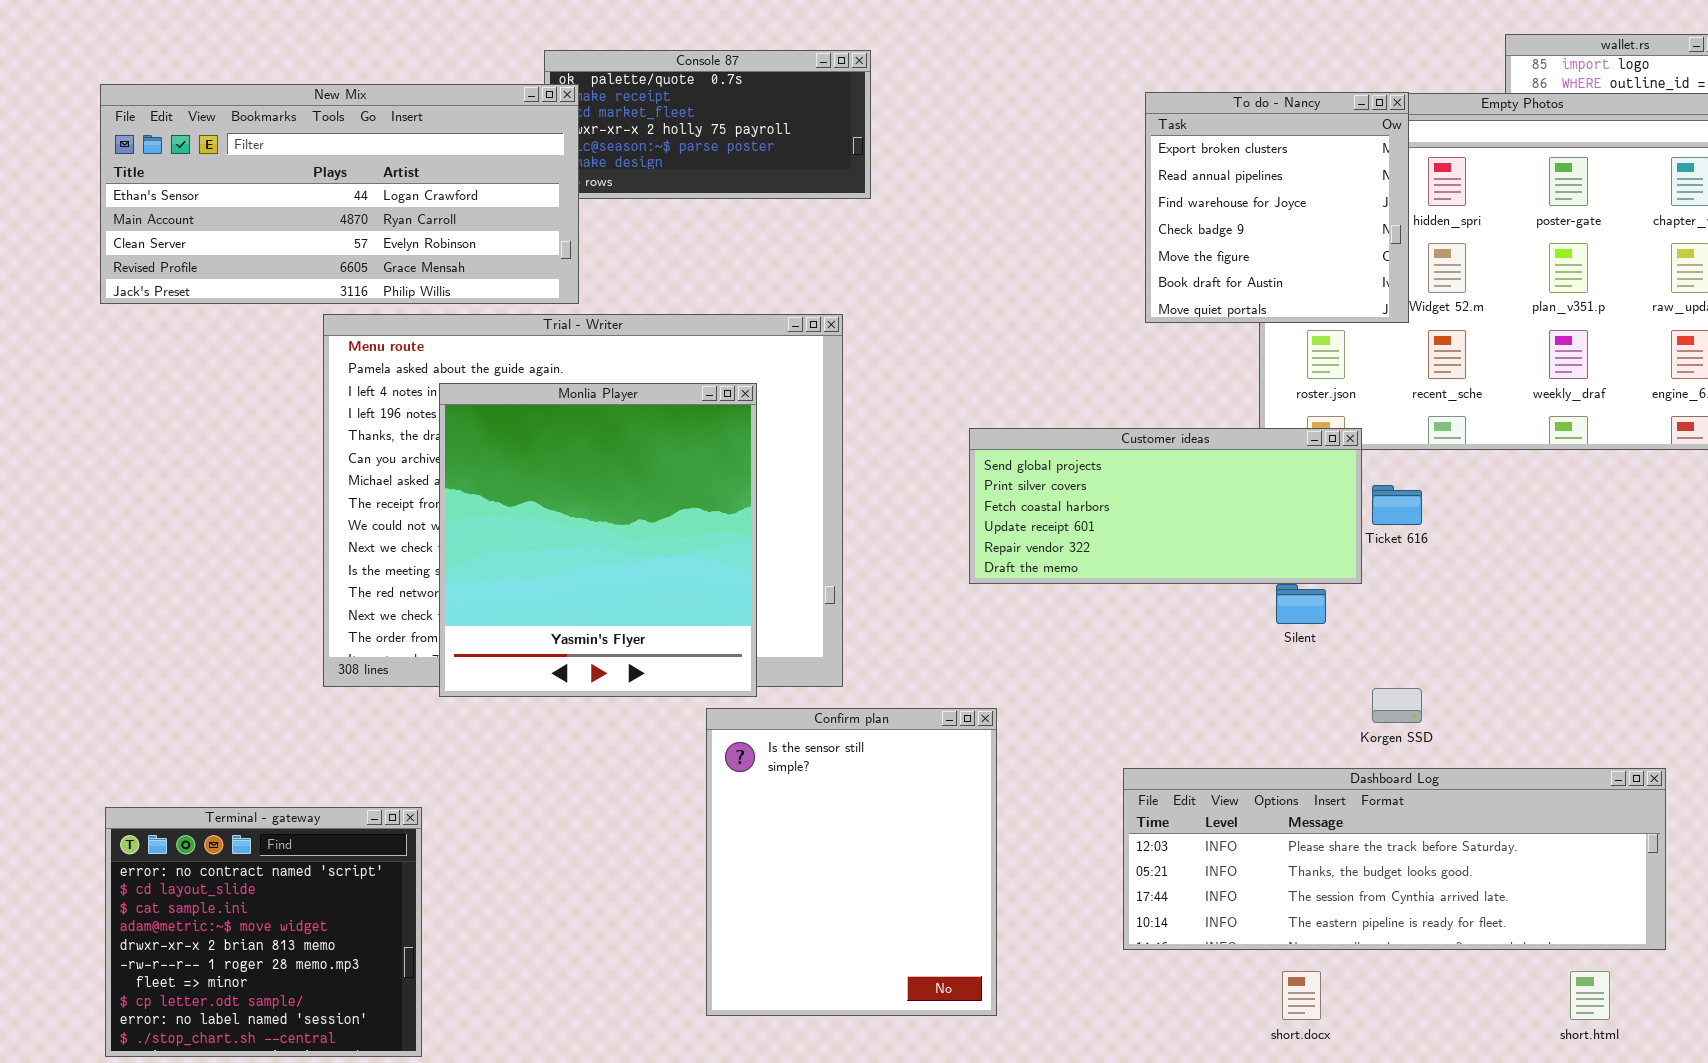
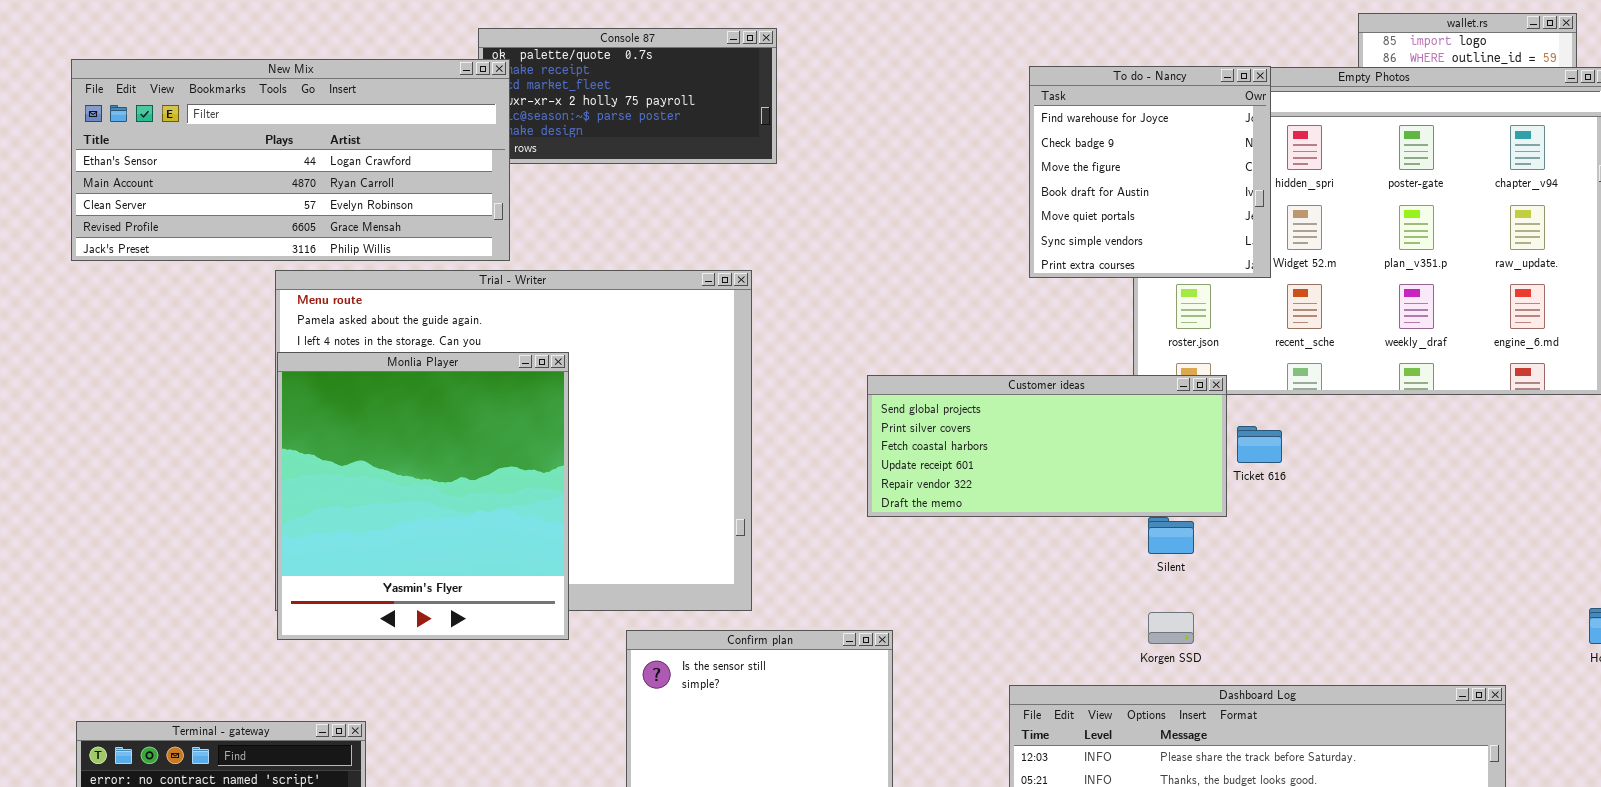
To do - Nancy: [1145,92,1409,323] -> [1029,66,1271,278], scrolled down 2 rows
Monlia Player: [439,383,757,697] -> [277,352,569,640], moved
Korgen SSD: [1372,688,1422,723] -> [1148,612,1194,644], moved

